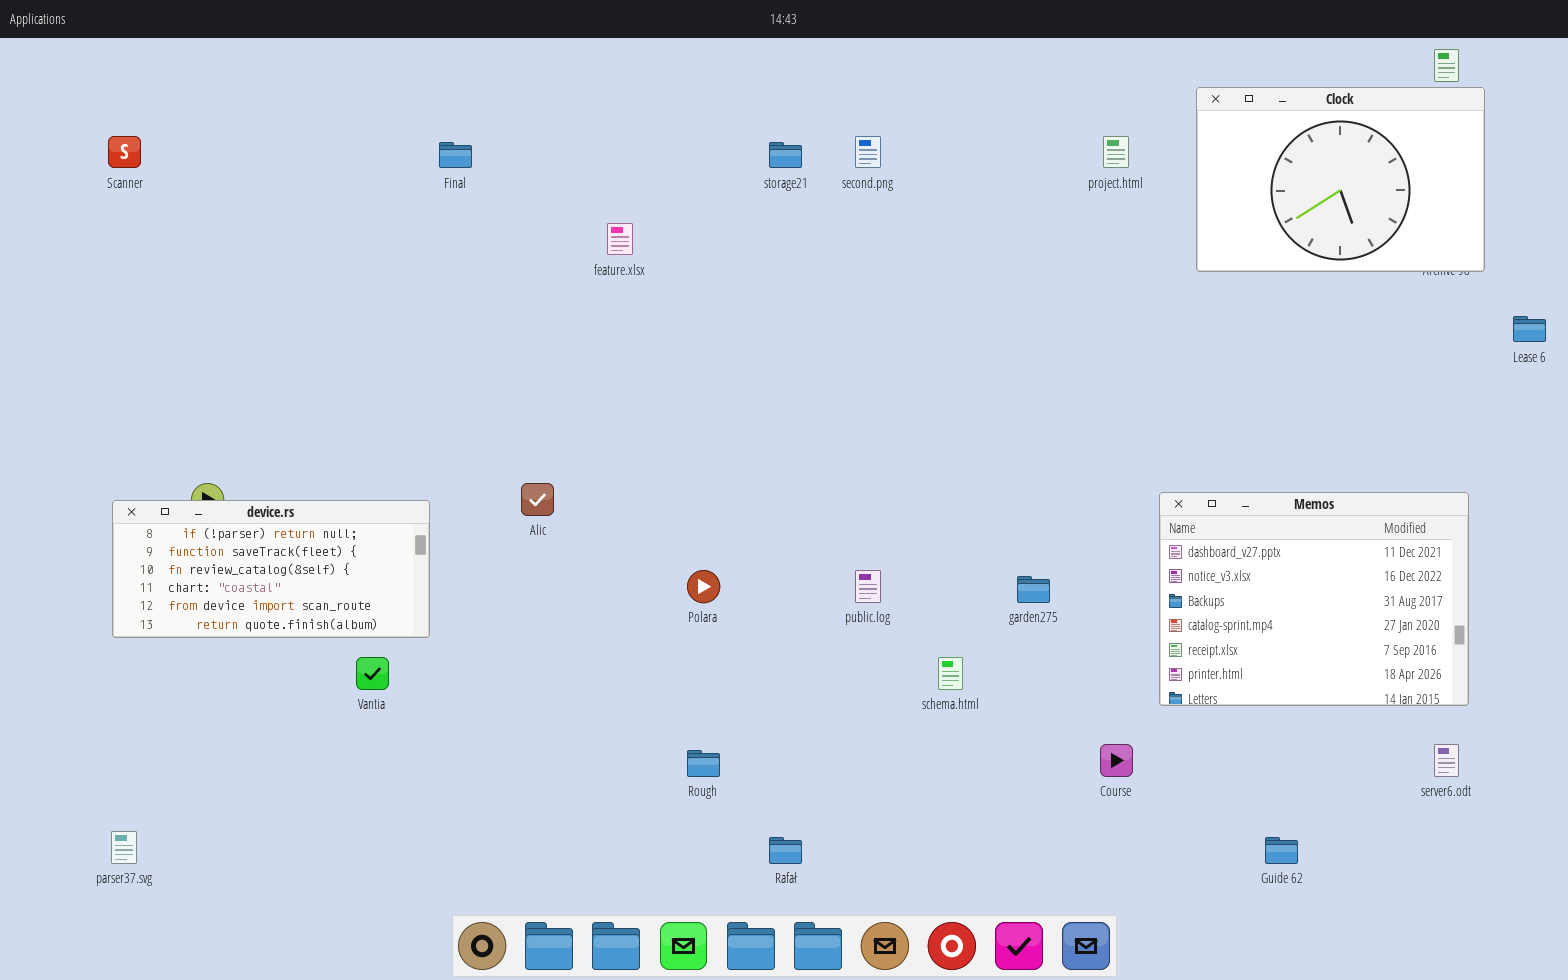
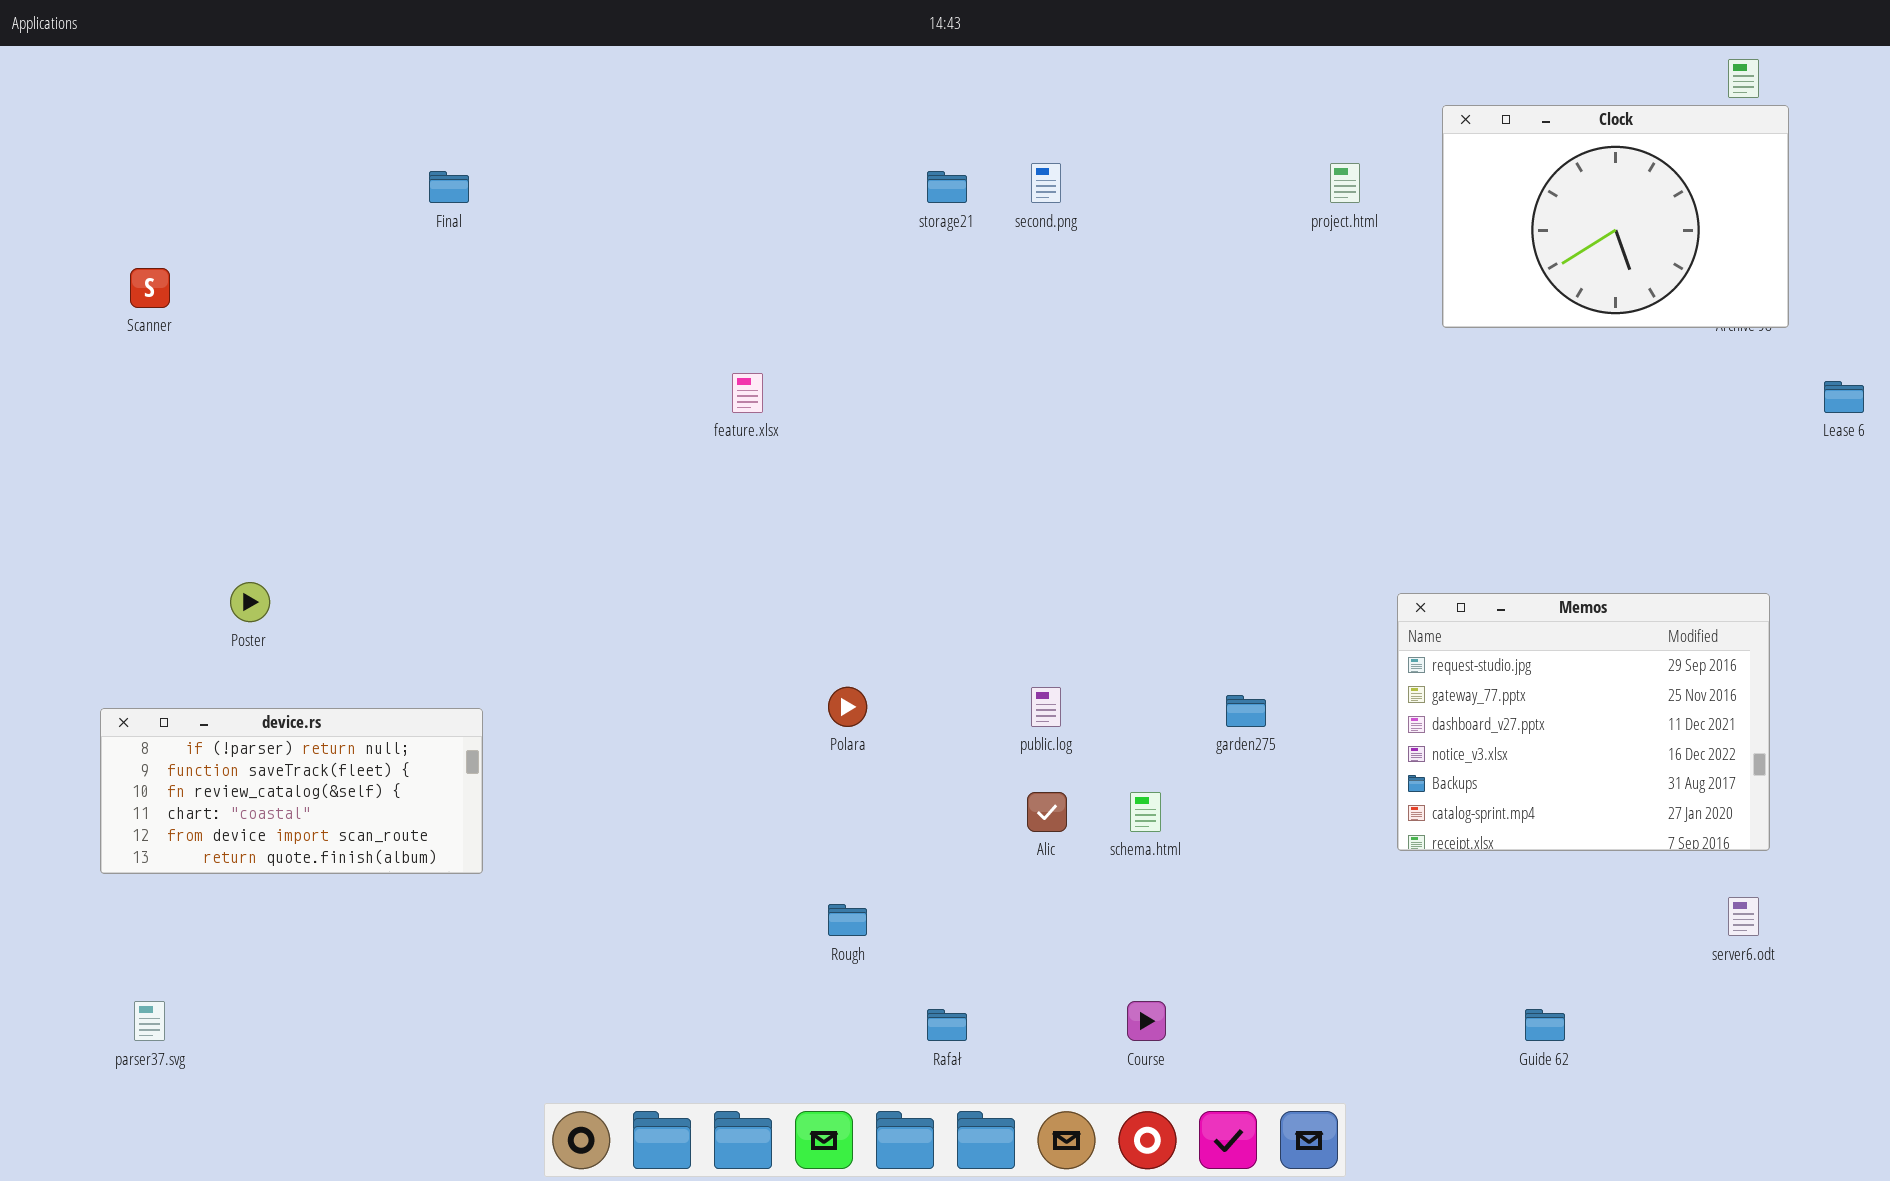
Scanner: [108,136,141,168] -> [130,268,170,308], moved
Final: [439,142,472,168] -> [429,171,469,203], moved
feature.xlsx: [607,223,633,255] -> [732,373,763,413], moved
Alic: [521,483,554,516] -> [1027,792,1067,832], moved
Memos: [1159,492,1469,706] -> [1397,593,1770,851], scrolled up 2 rows
device.rs: [112,500,430,638] -> [100,708,483,874], moved
Course: [1100,744,1133,777] -> [1127,1001,1166,1041], moved

